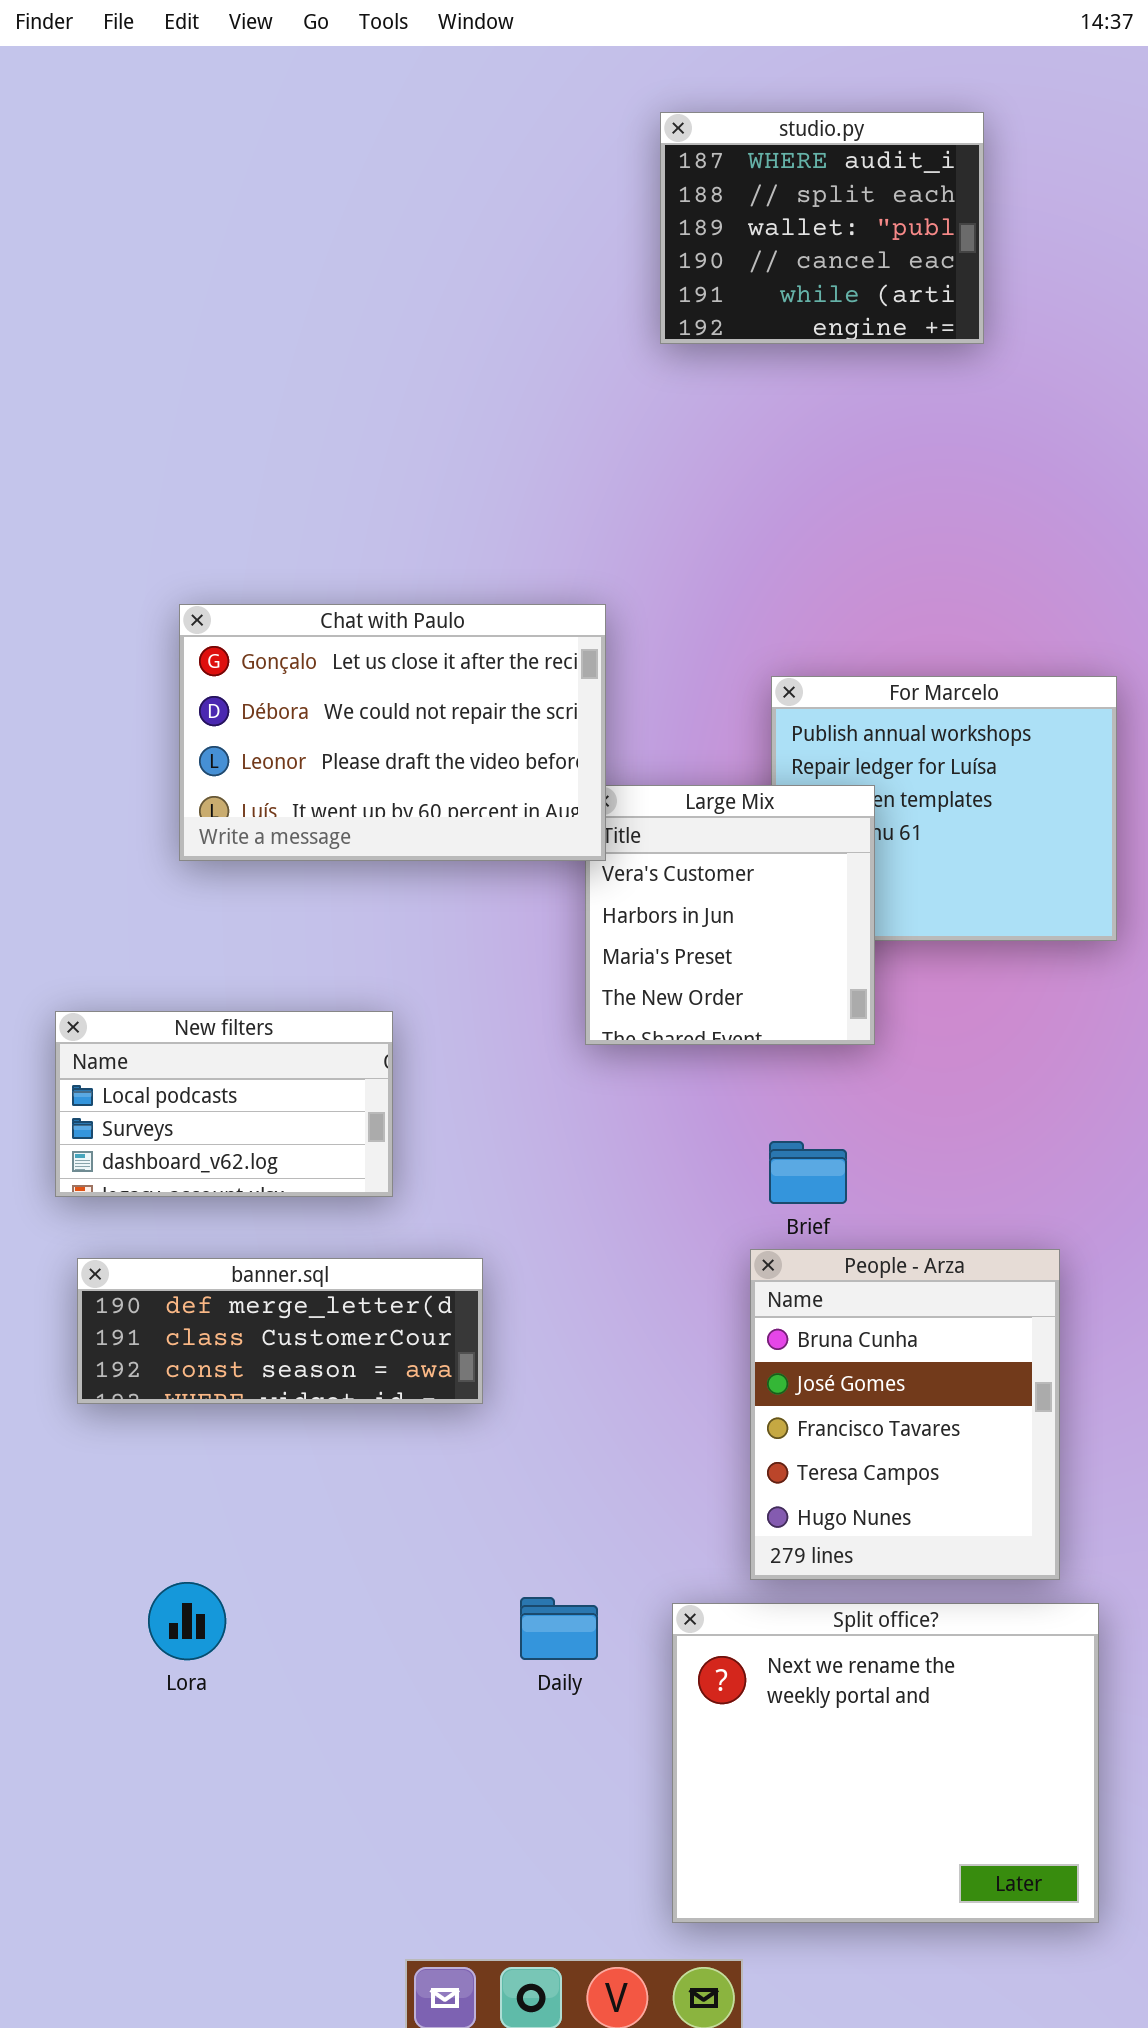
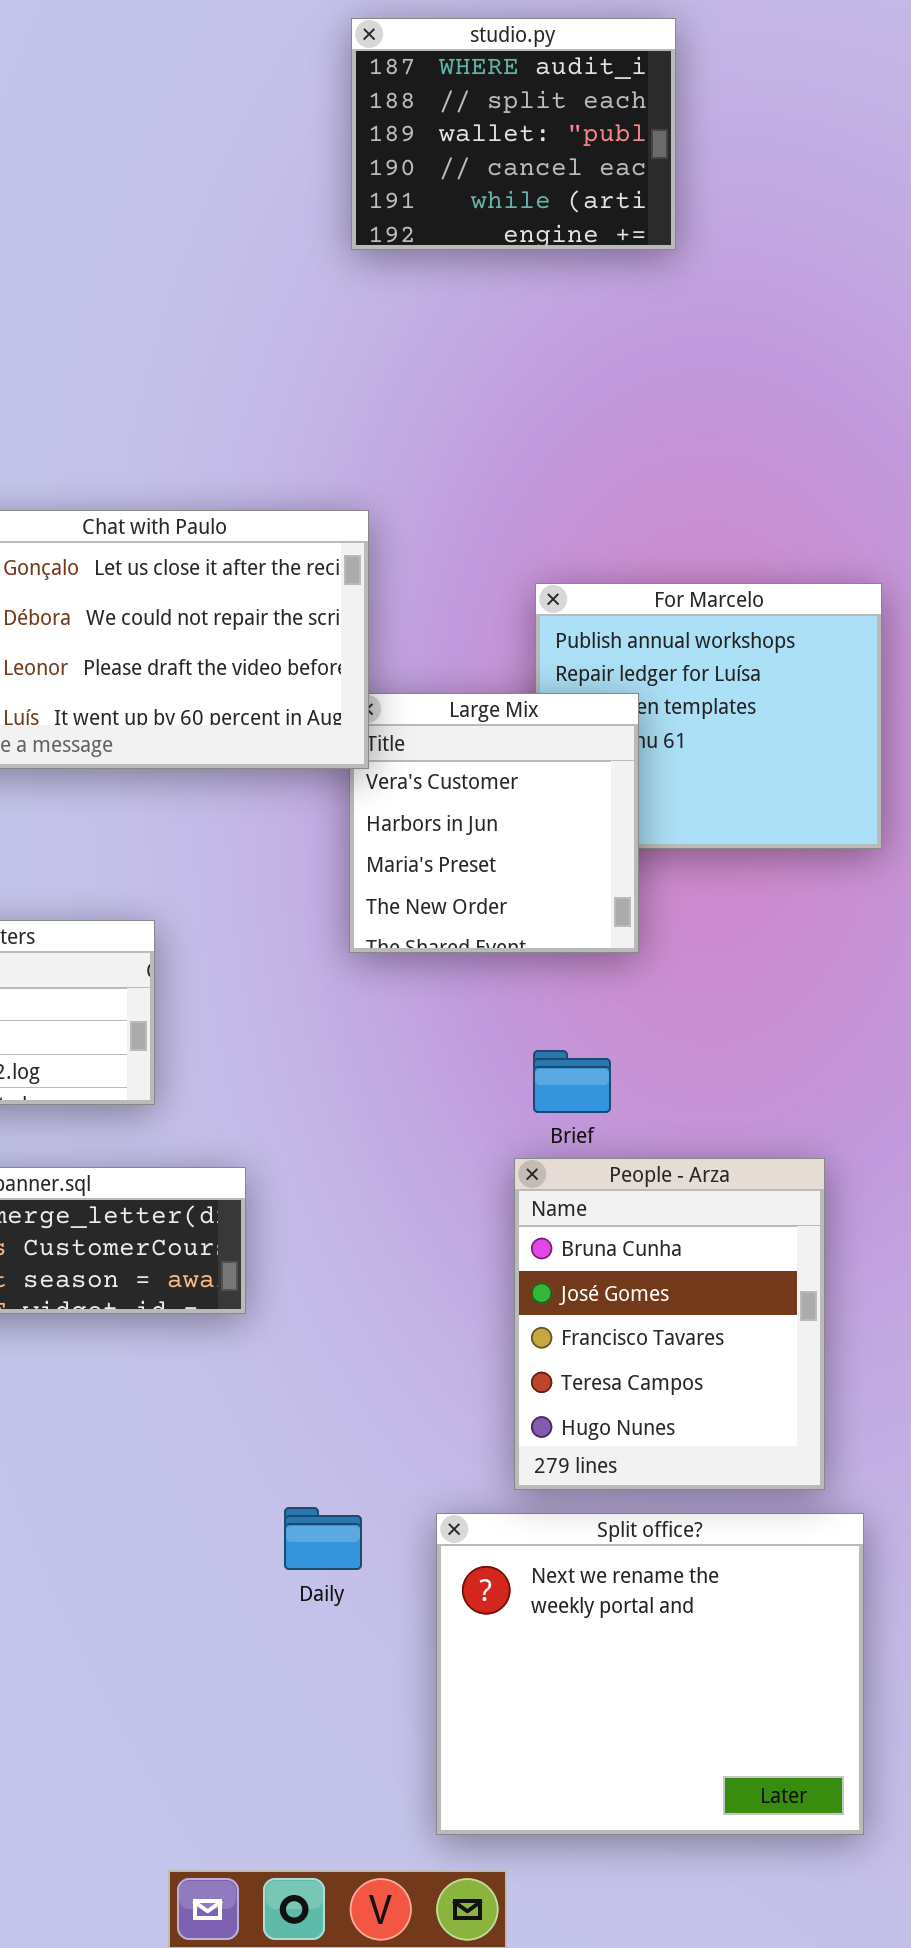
studio.py: [660,112,984,344] -> [351,18,676,250], moved

